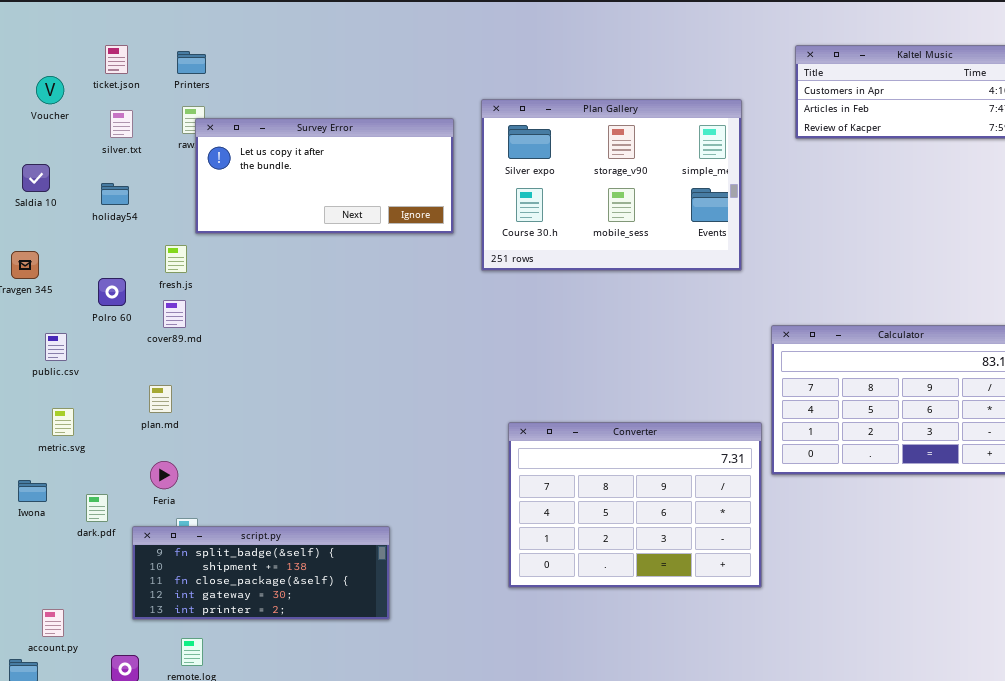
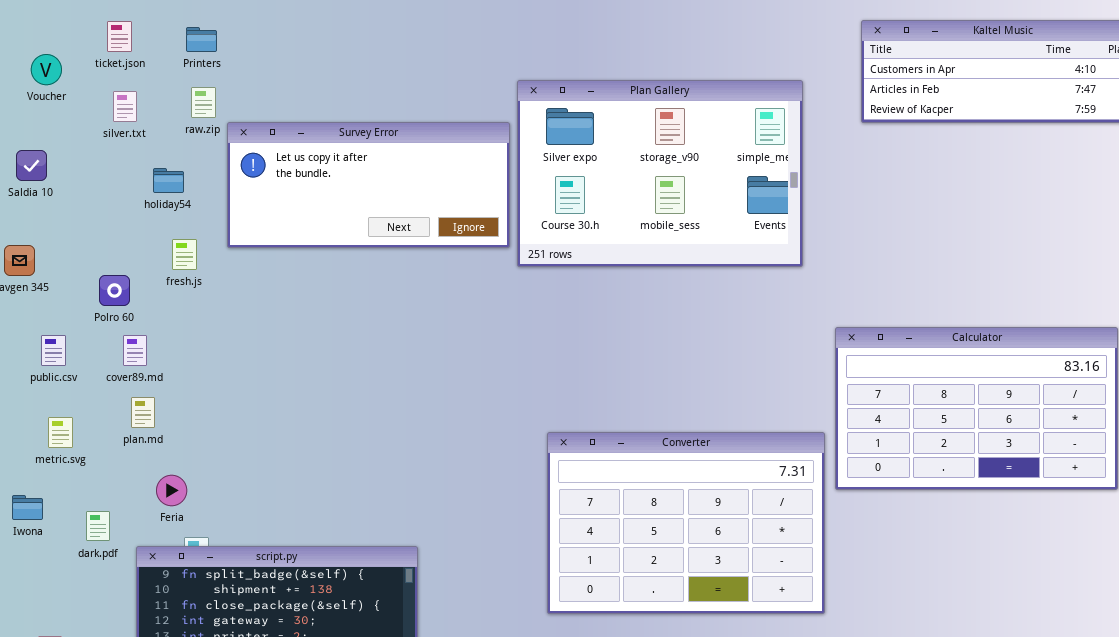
Survey Error: [195,118,454,234] -> [227,122,510,248], moved
holiday54: [101,183,129,205] -> [153,168,184,193], moved
cover89.md: [163,300,186,328] -> [123,335,147,366], moved
plan.md: [149,385,172,413] -> [131,397,155,428], moved

